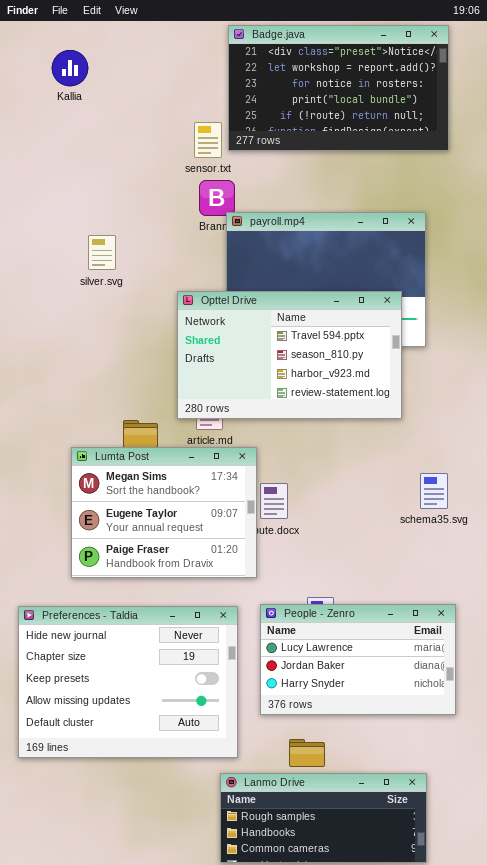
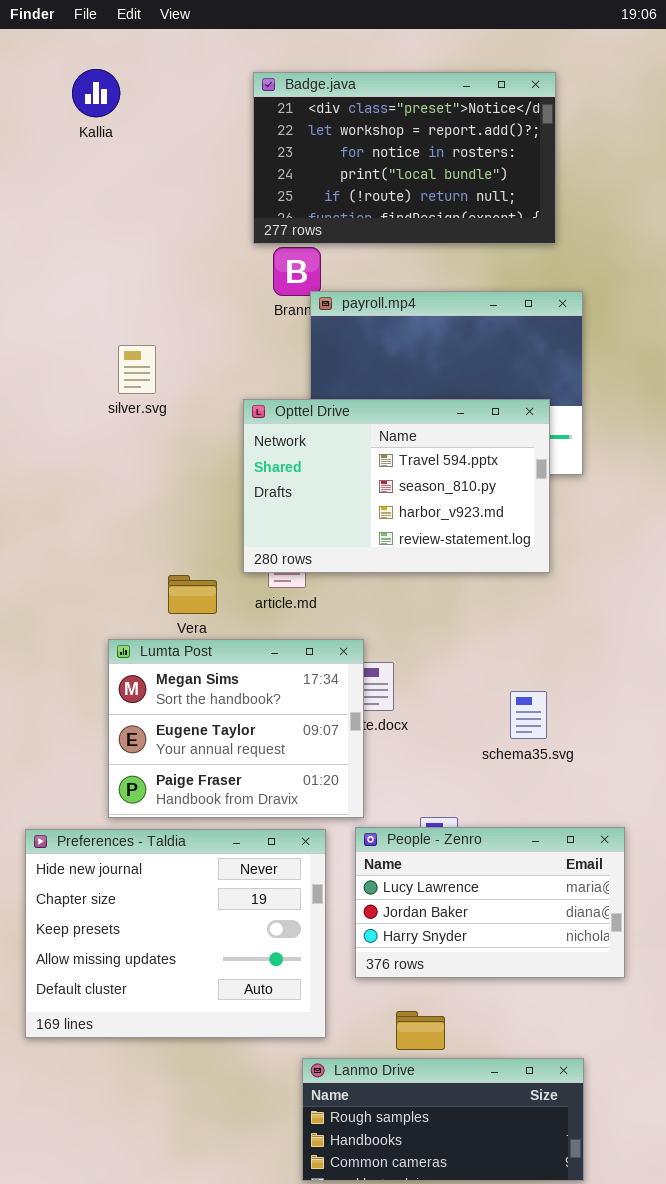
Badge.java: [228,25,449,151] -> [253,72,556,244], moved
silver.svg: [88,235,116,270] -> [118,345,156,394], moved
Lumta Post: [71,447,257,578] -> [108,639,364,818], moved
schema35.svg: [420,473,448,509] -> [510,691,547,739], moved

